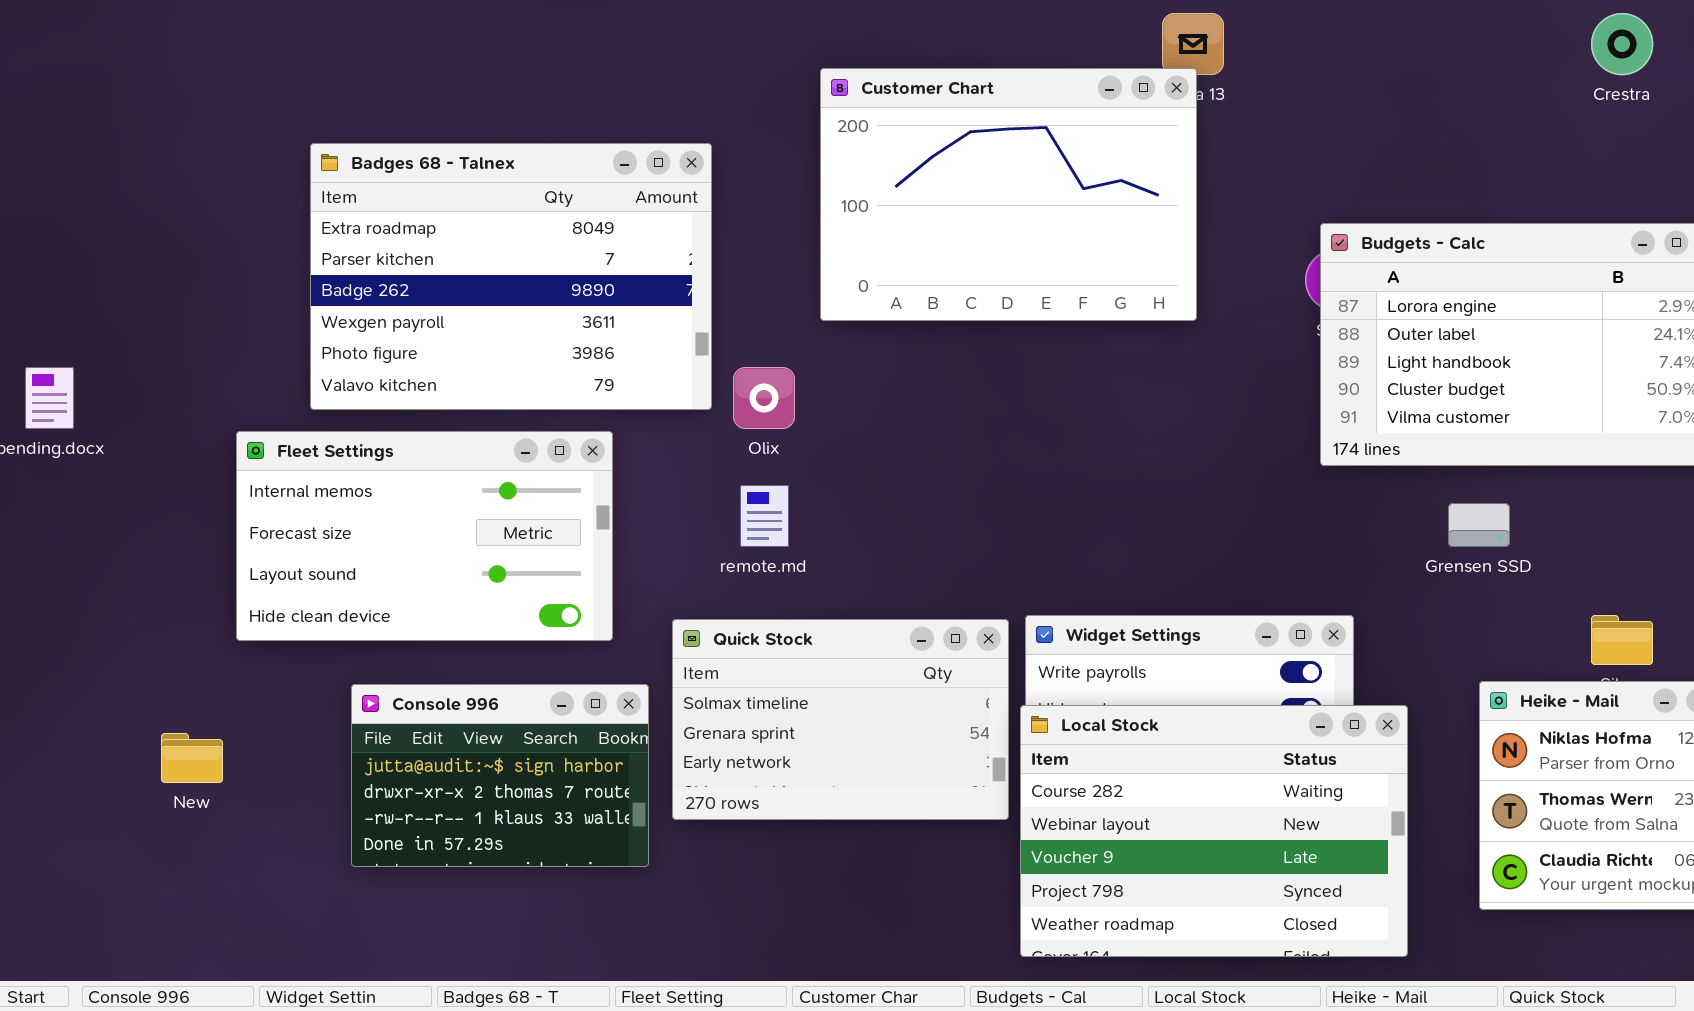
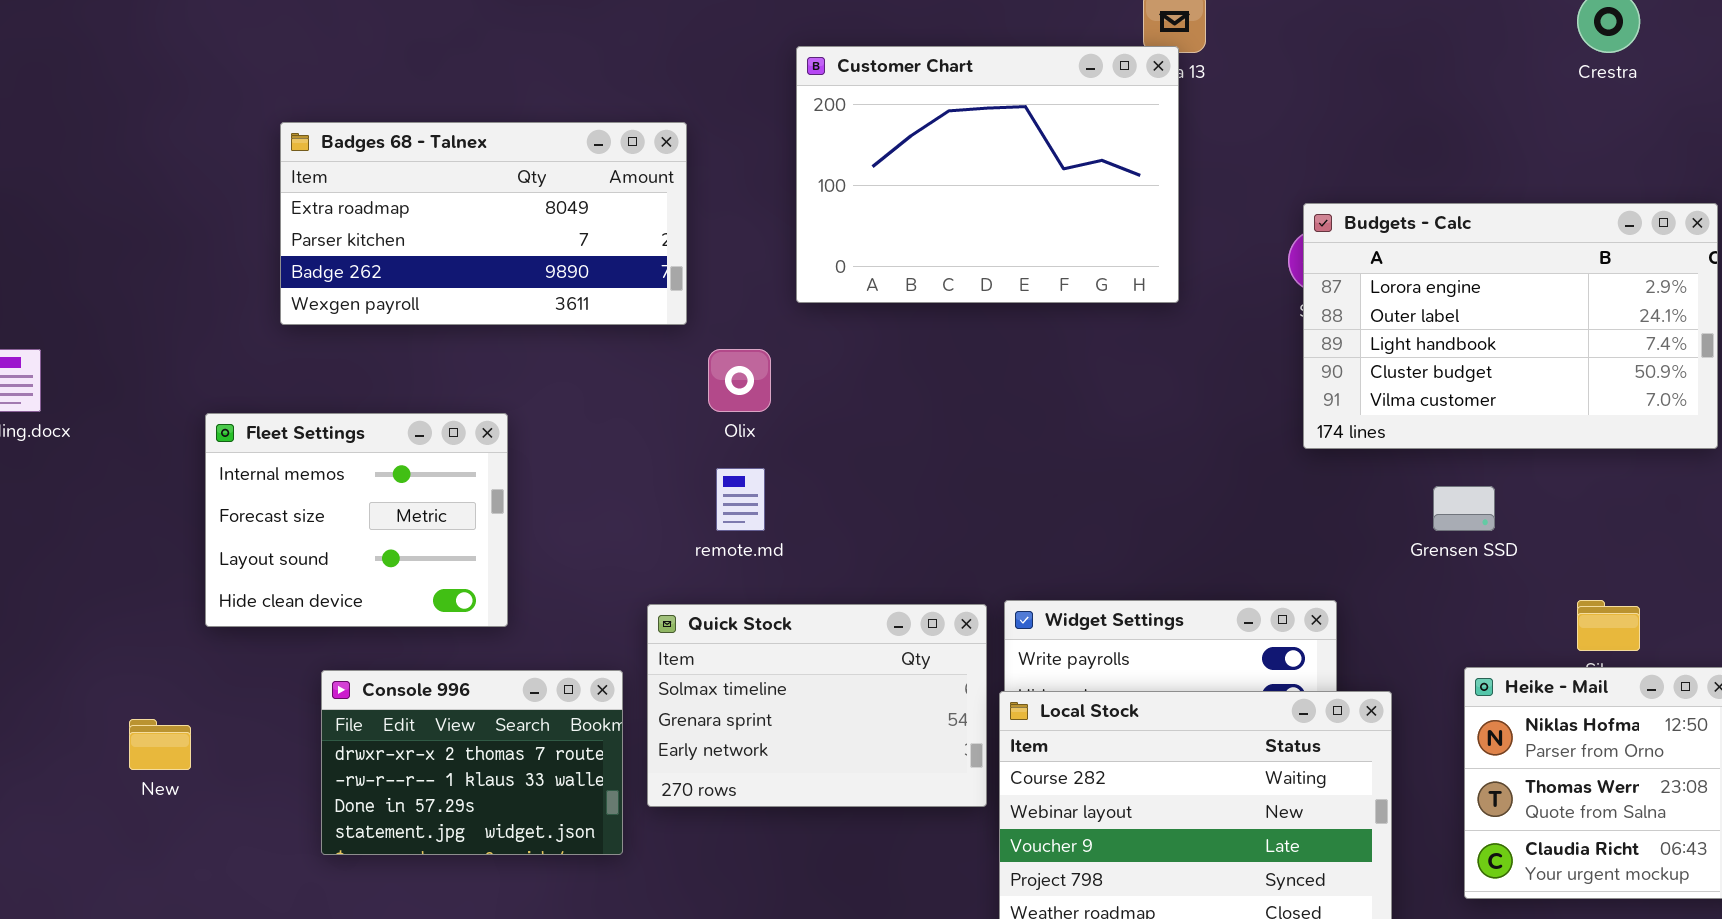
Badges 68 - Talnex: [310,143,712,410] -> [280,122,687,325], resized
Fleet Settings: [236,431,613,641] -> [205,413,508,627], resized
Console 996: [351,684,649,867] -> [321,670,623,855], scrolled down 1 row

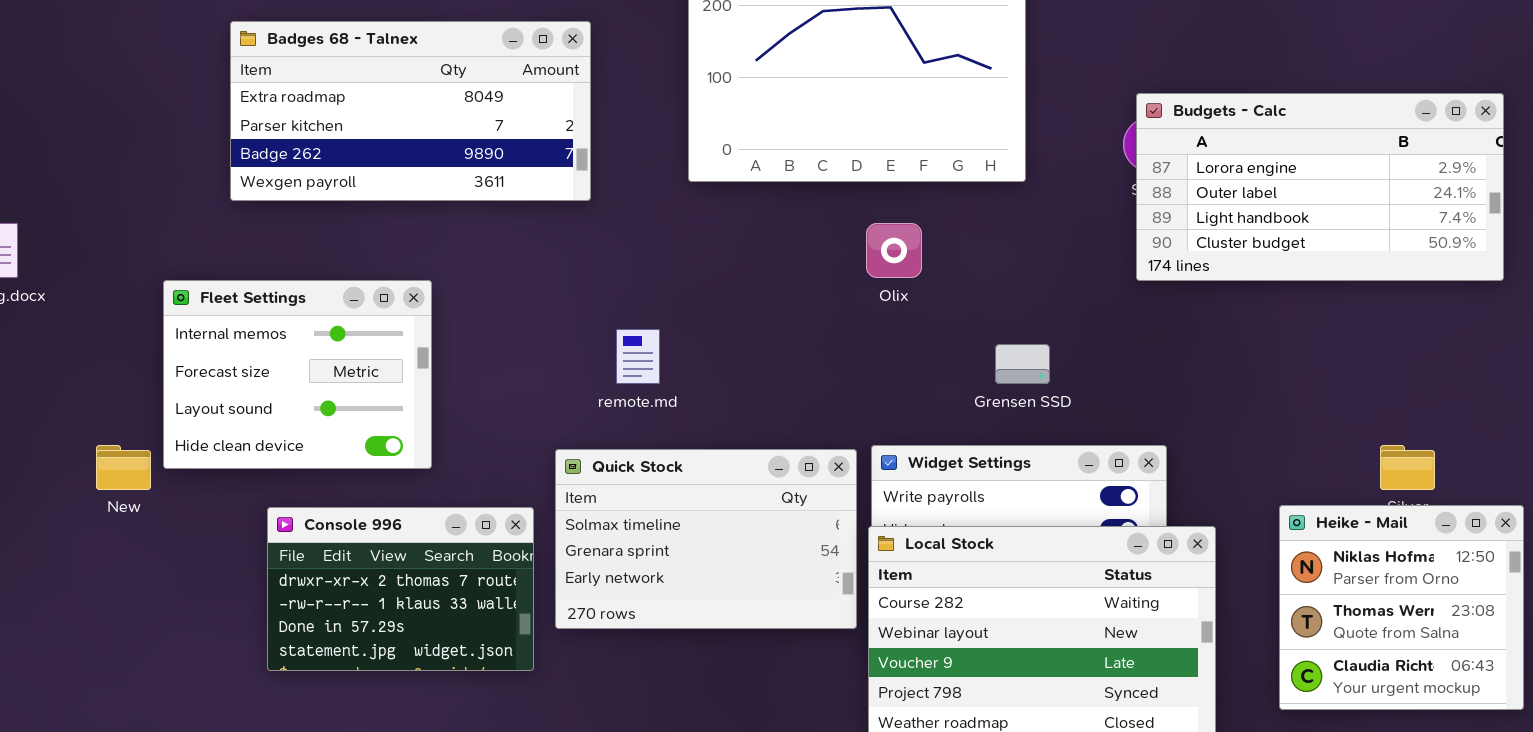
Budgets - Calc: [1303,203,1718,449] -> [1136,93,1504,281], resized
Olix: [708,349,771,412] -> [866,223,922,278], moved
Grensen SSD: [1433,486,1495,531] -> [995,344,1050,384], moved
New: [129,719,191,770] -> [96,445,151,490], moved

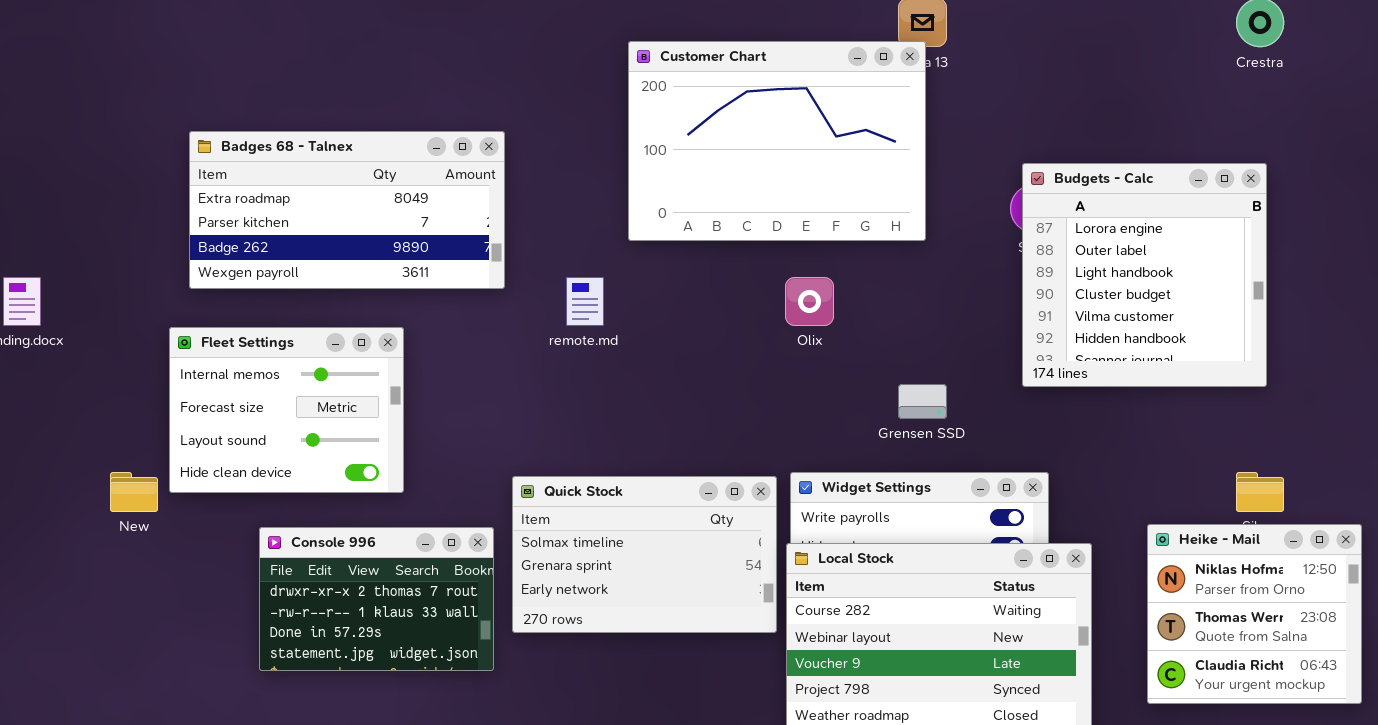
Badges 68 - Talnex: [230,21,591,201] -> [189,131,505,289], moved
Budgets - Calc: [1136,93,1504,281] -> [1022,163,1267,387], resized
remote.md: [616,329,660,384] -> [566,277,604,326], moved

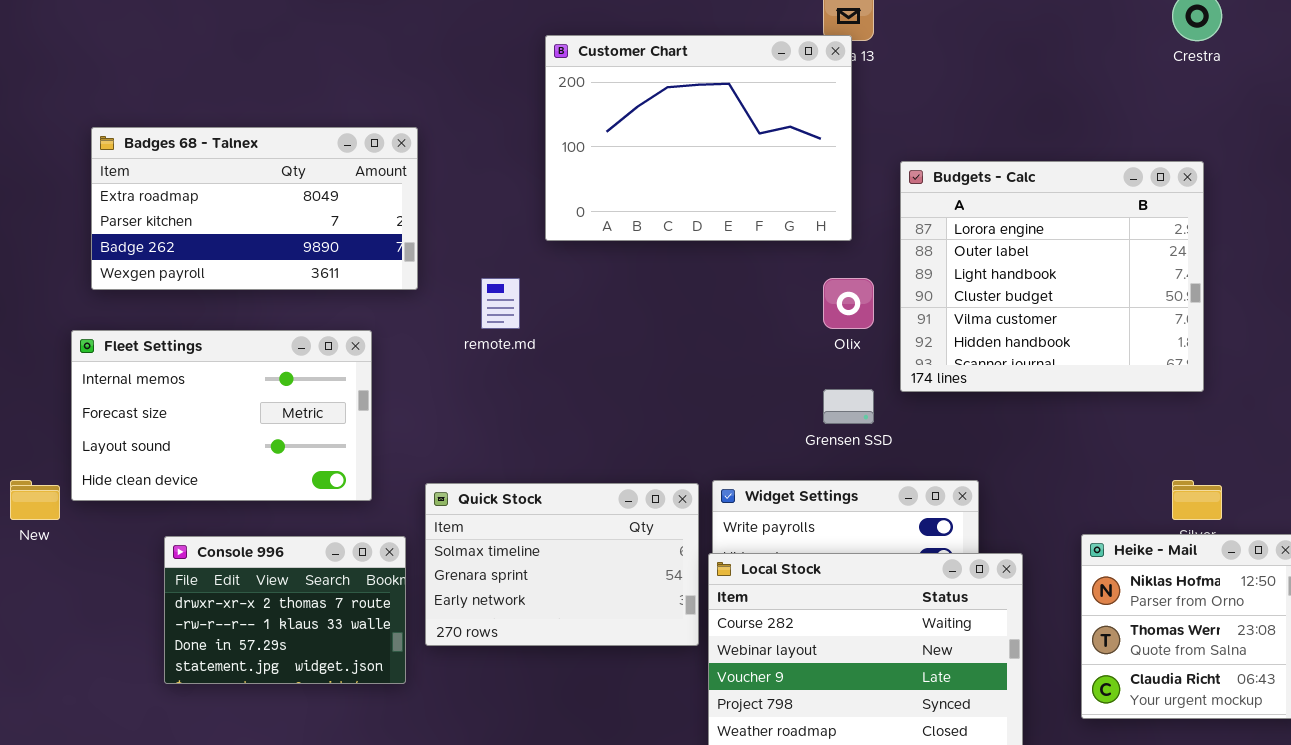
Budgets - Calc: [1022,163,1267,387] -> [900,161,1204,392], resized
Olix: [785,277,834,326] -> [823,278,874,329], moved
Fleet Settings: [169,327,404,493] -> [71,330,372,501], resized

